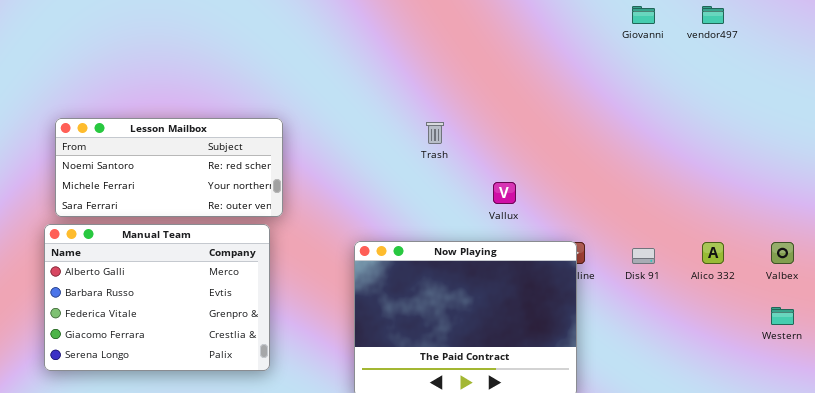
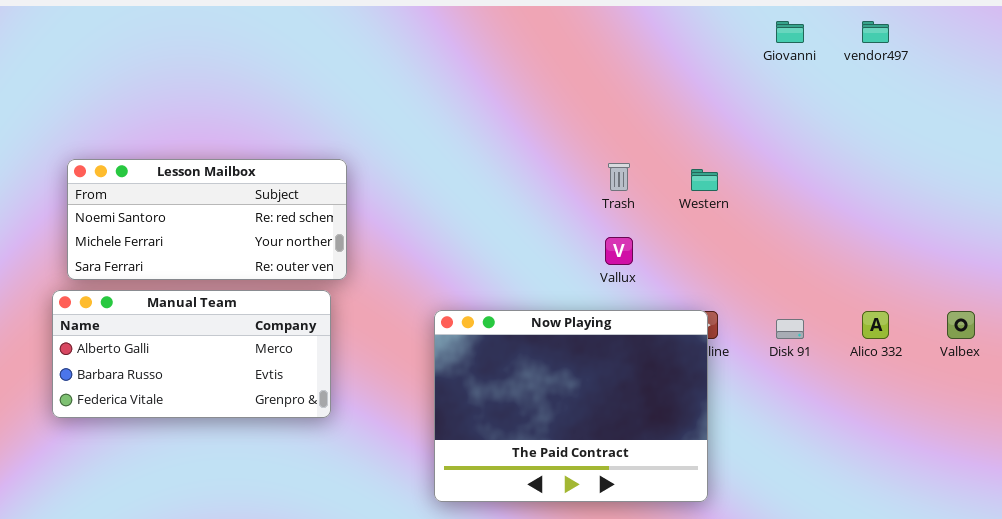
Trash: [426,122,444,144] -> [608,163,630,191], moved
Manual Team: [44,224,270,371] -> [52,290,331,418], resized
Western: [771,307,794,325] -> [691,169,718,191], moved

